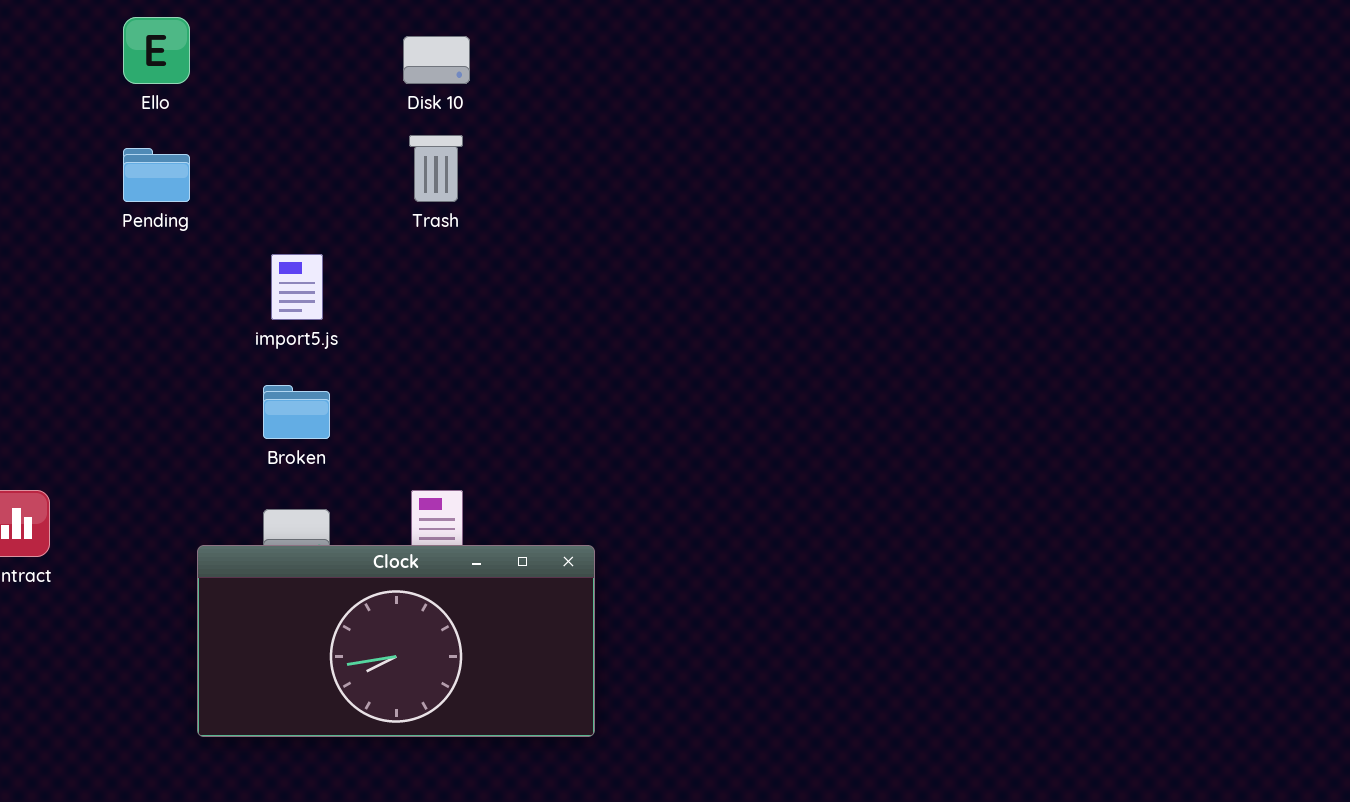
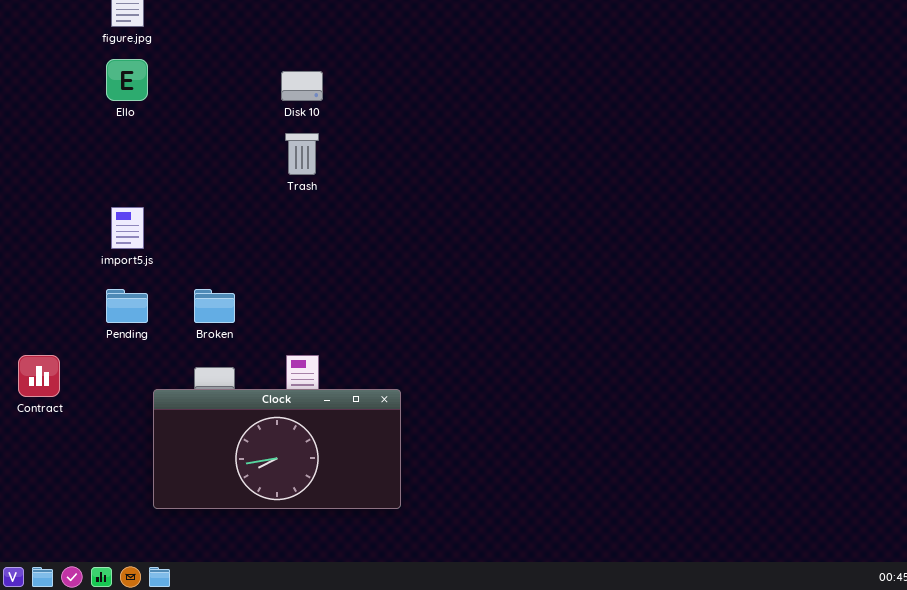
Pending: [123,148,190,202] -> [106,289,148,323], moved
import5.js: [271,254,323,320] -> [111,207,144,249], moved

